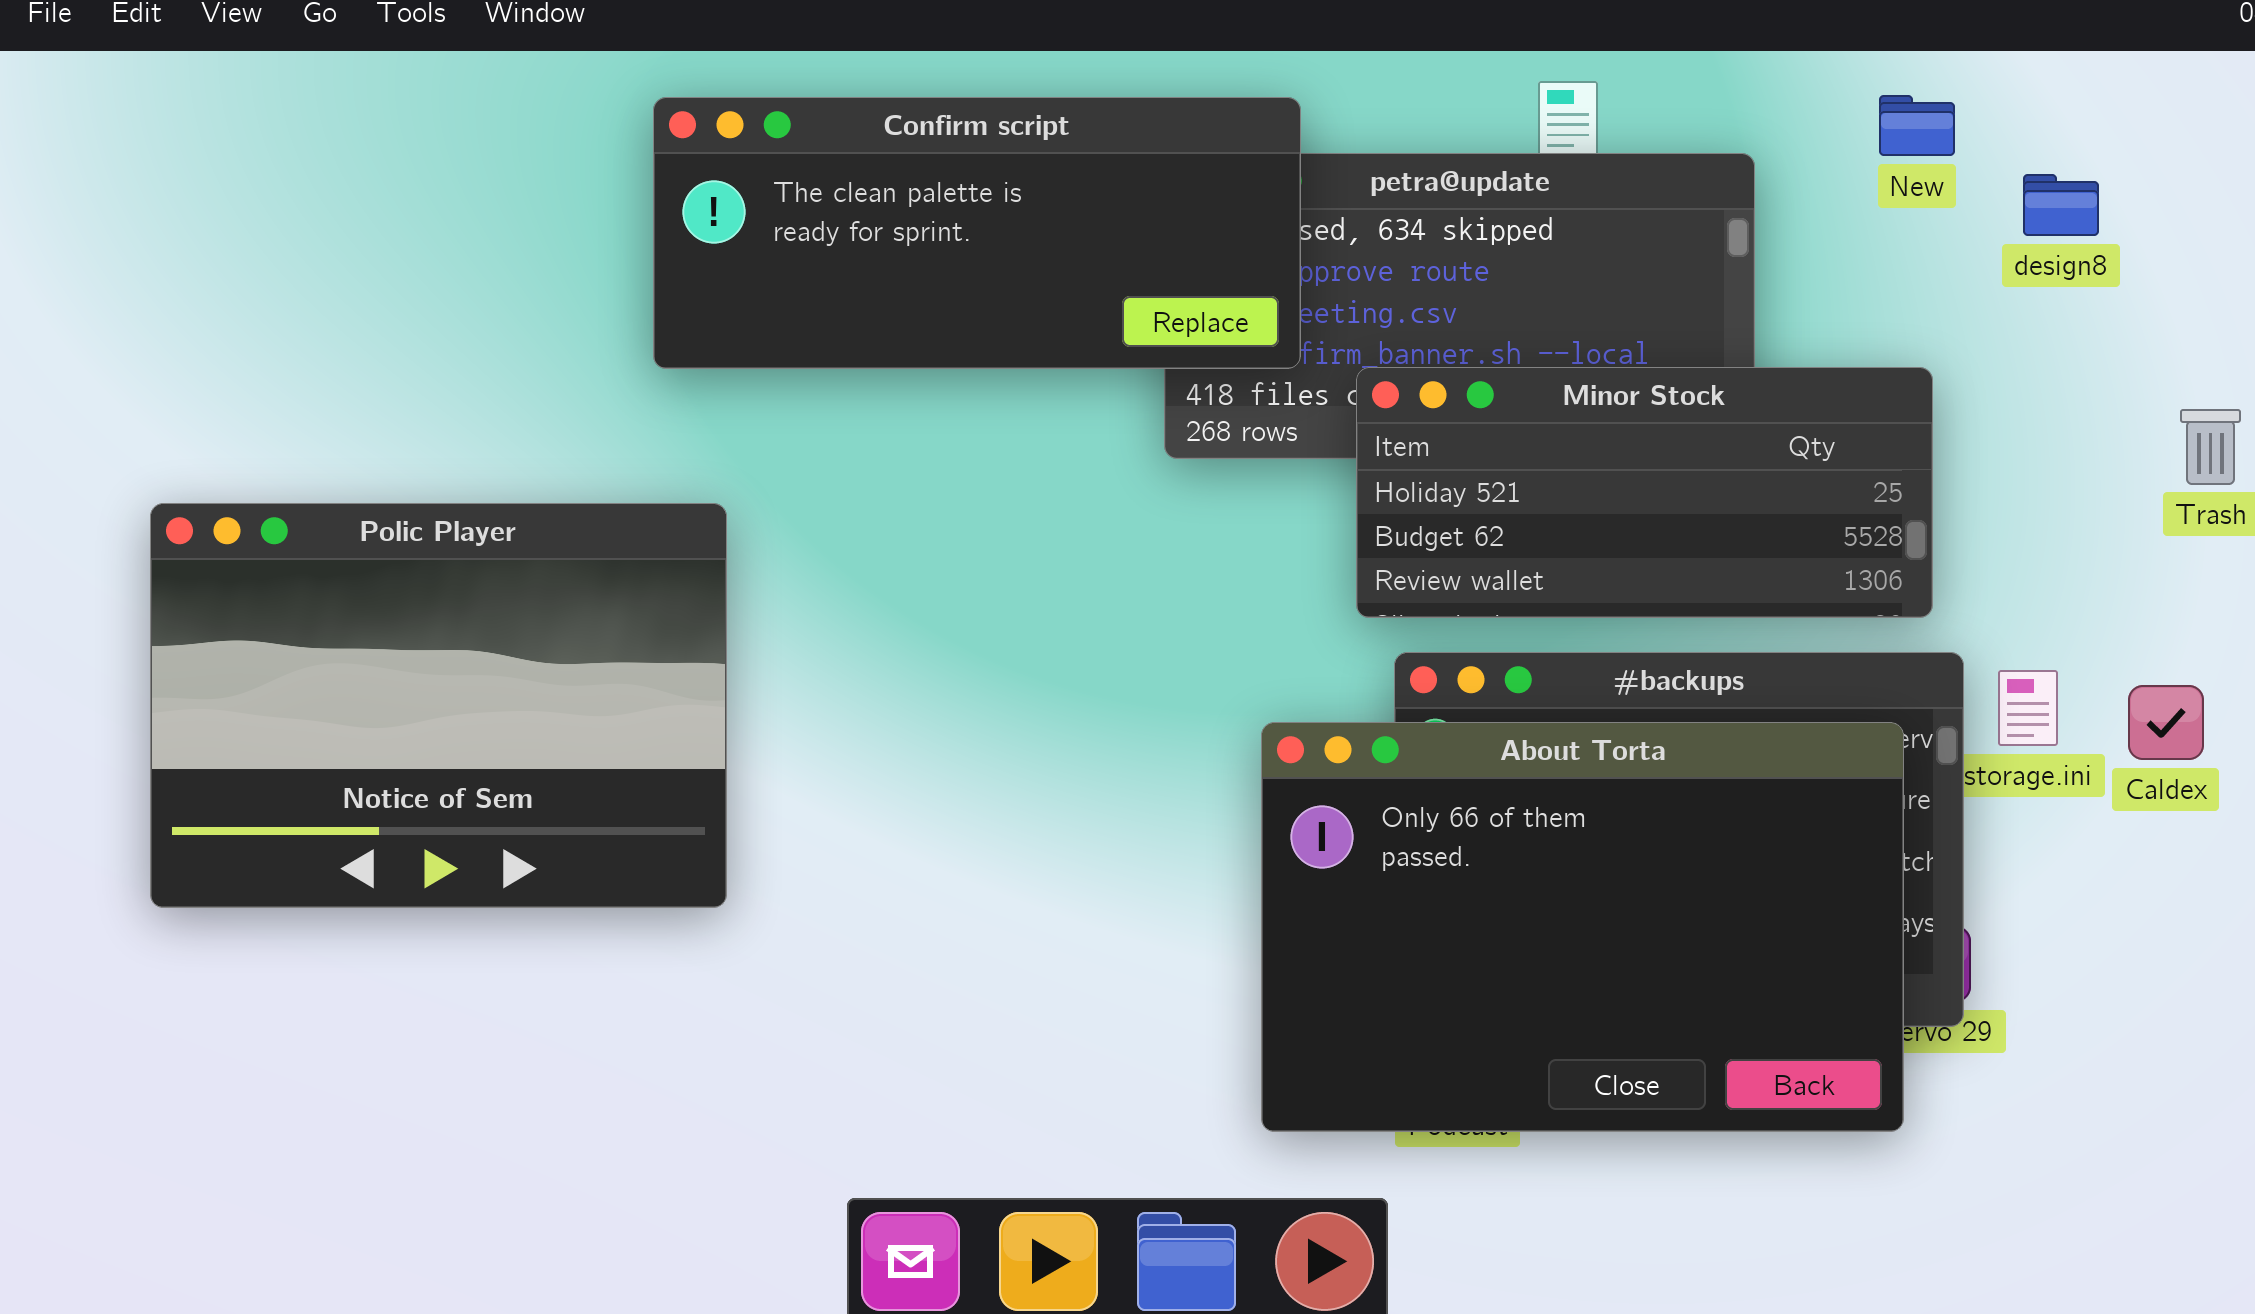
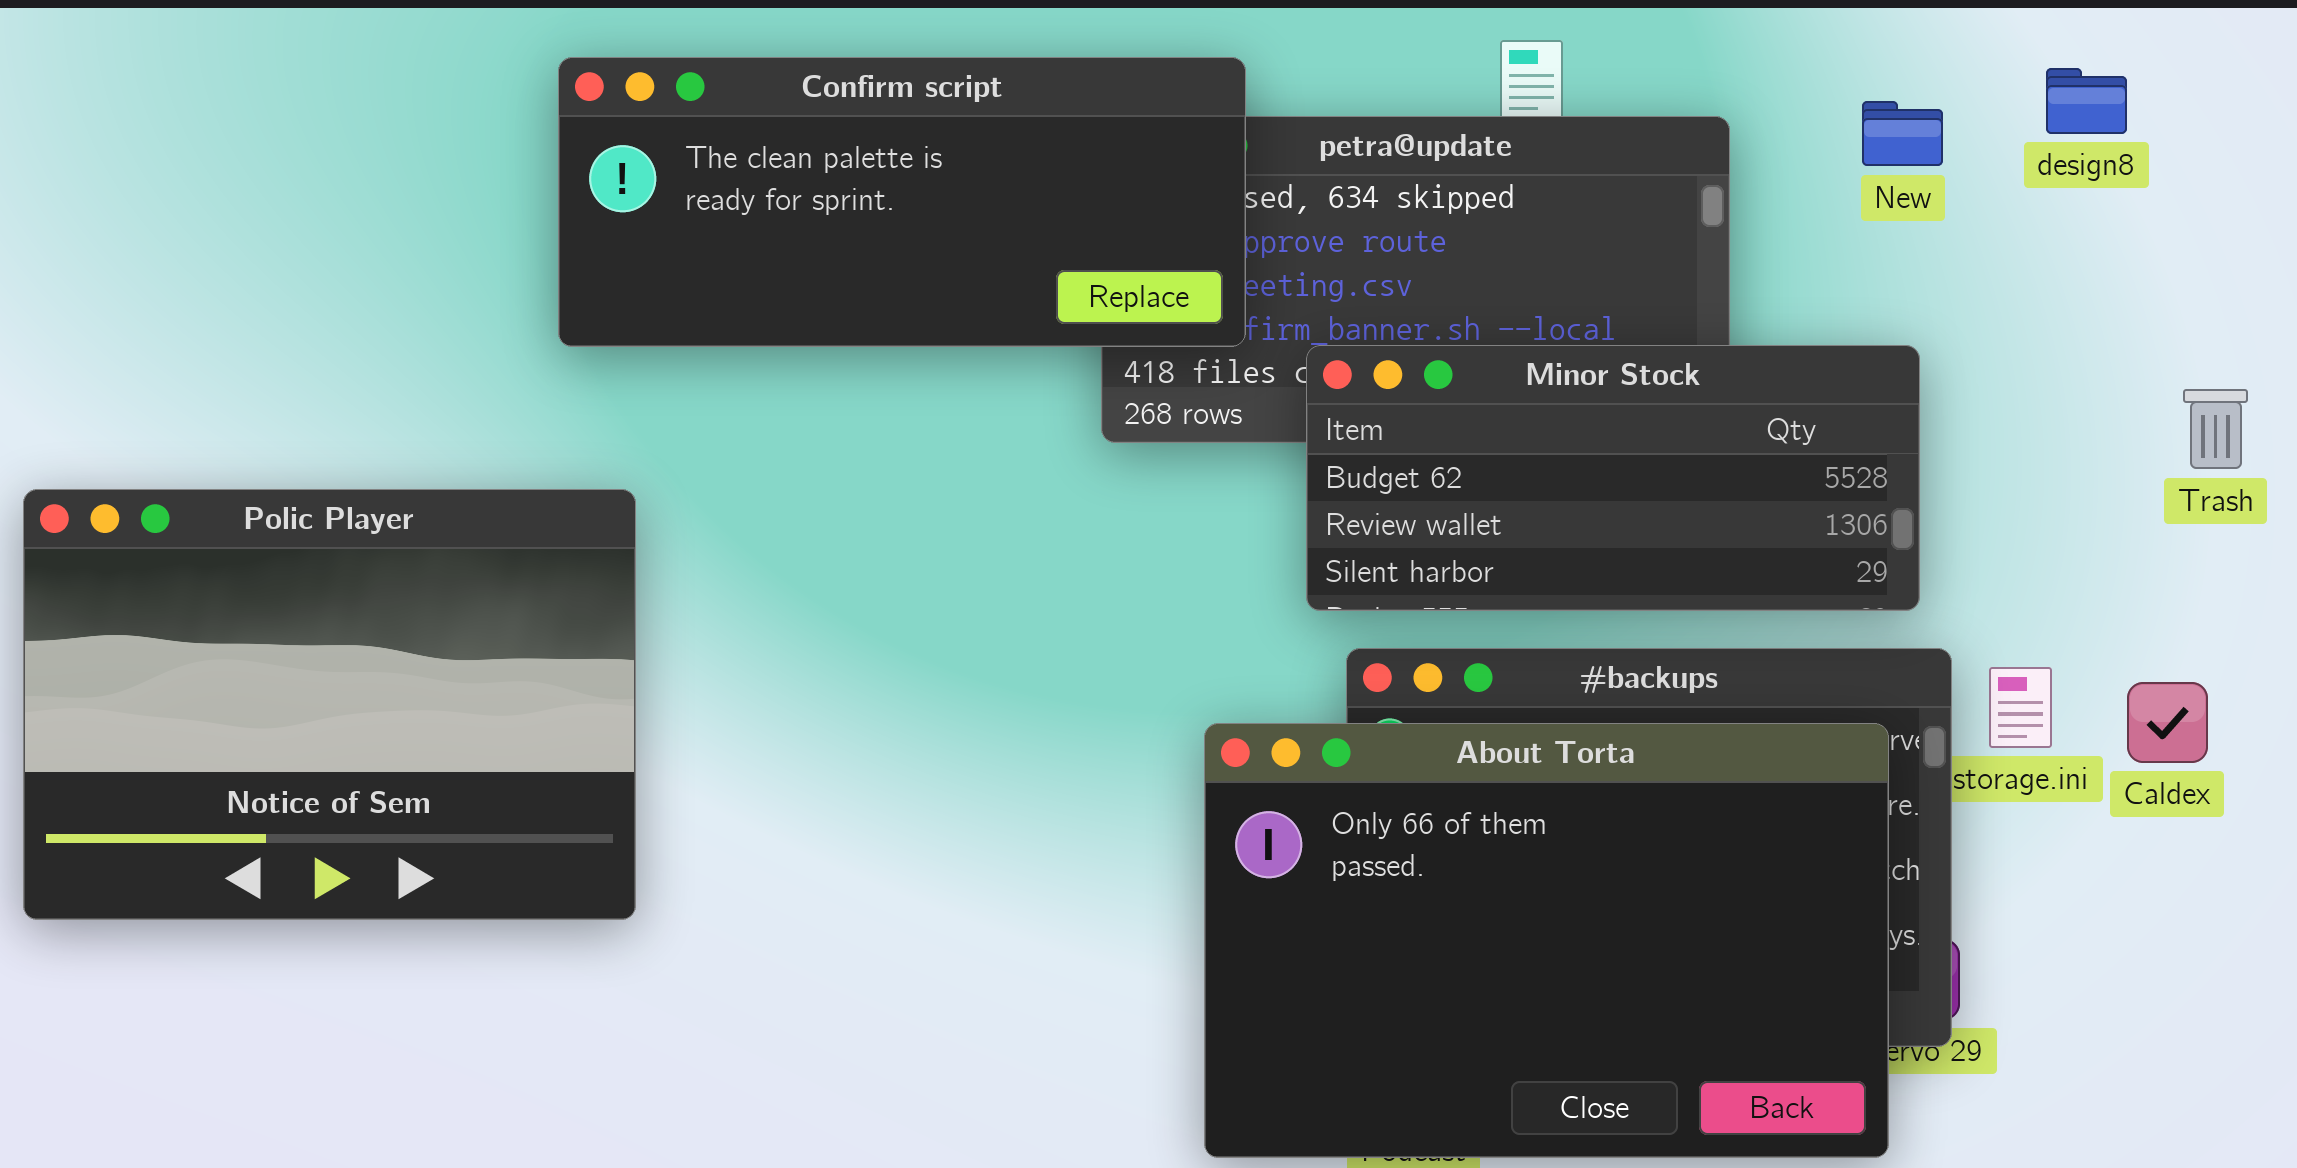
New: [1879,95,1955,156] -> [1862,101,1943,166], moved
design8: [2023,174,2099,236] -> [2046,68,2127,134], moved
Minor Stock: [1356,367,1933,618] -> [1306,345,1920,611], scrolled down 1 row

